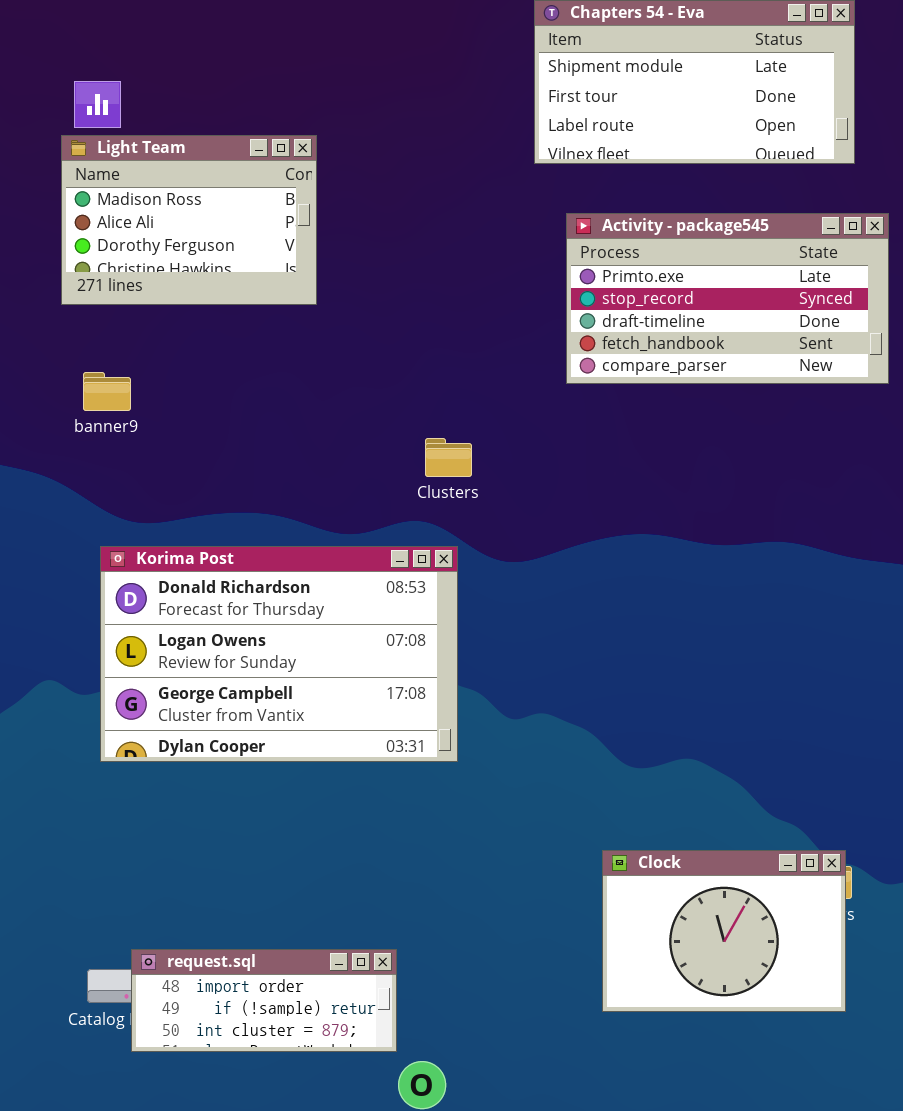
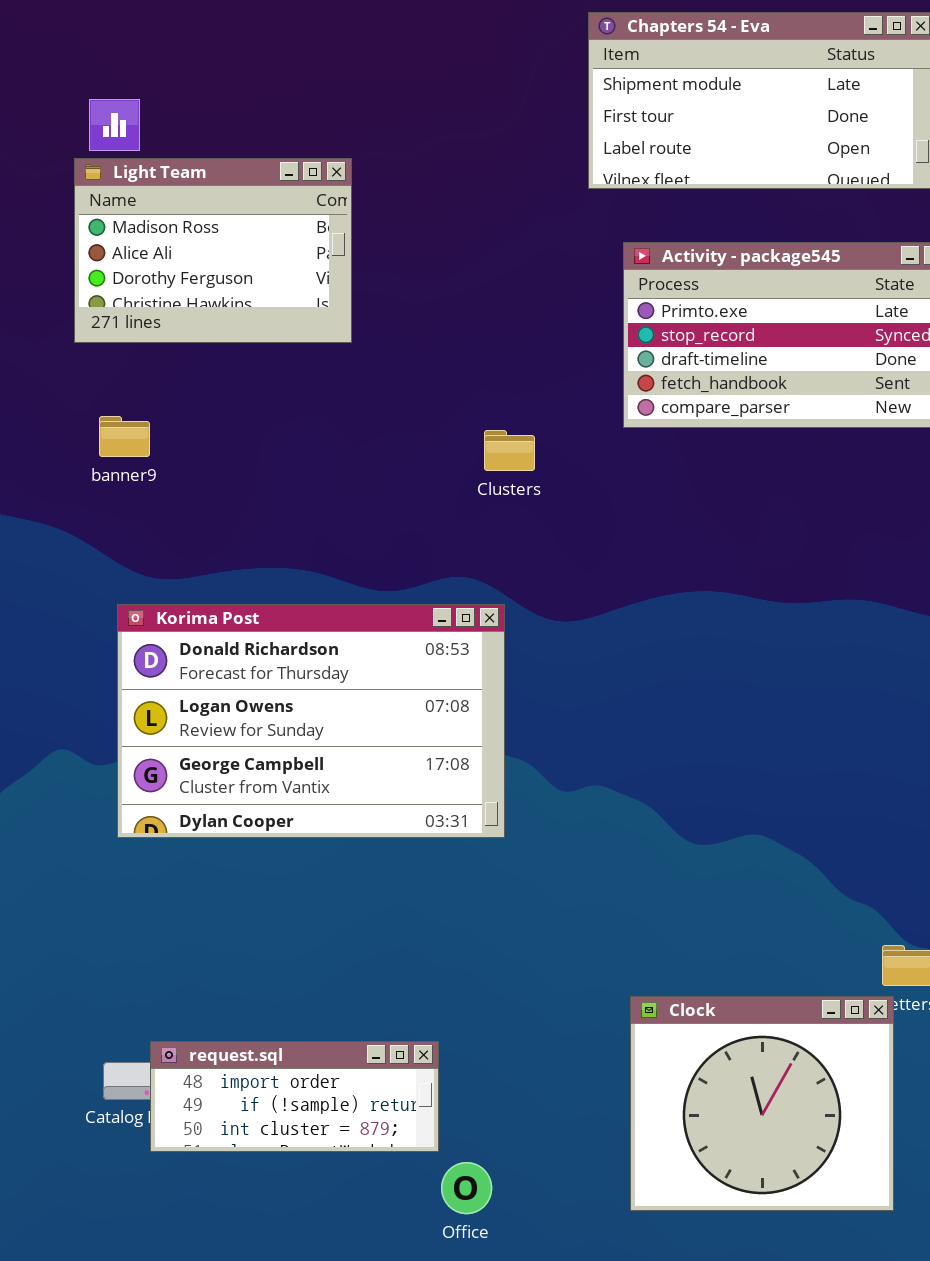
Clusters: [425,438,472,477] -> [484,430,535,471], moved
Clock: [602,850,846,1012] -> [630,996,894,1211], moved, resized

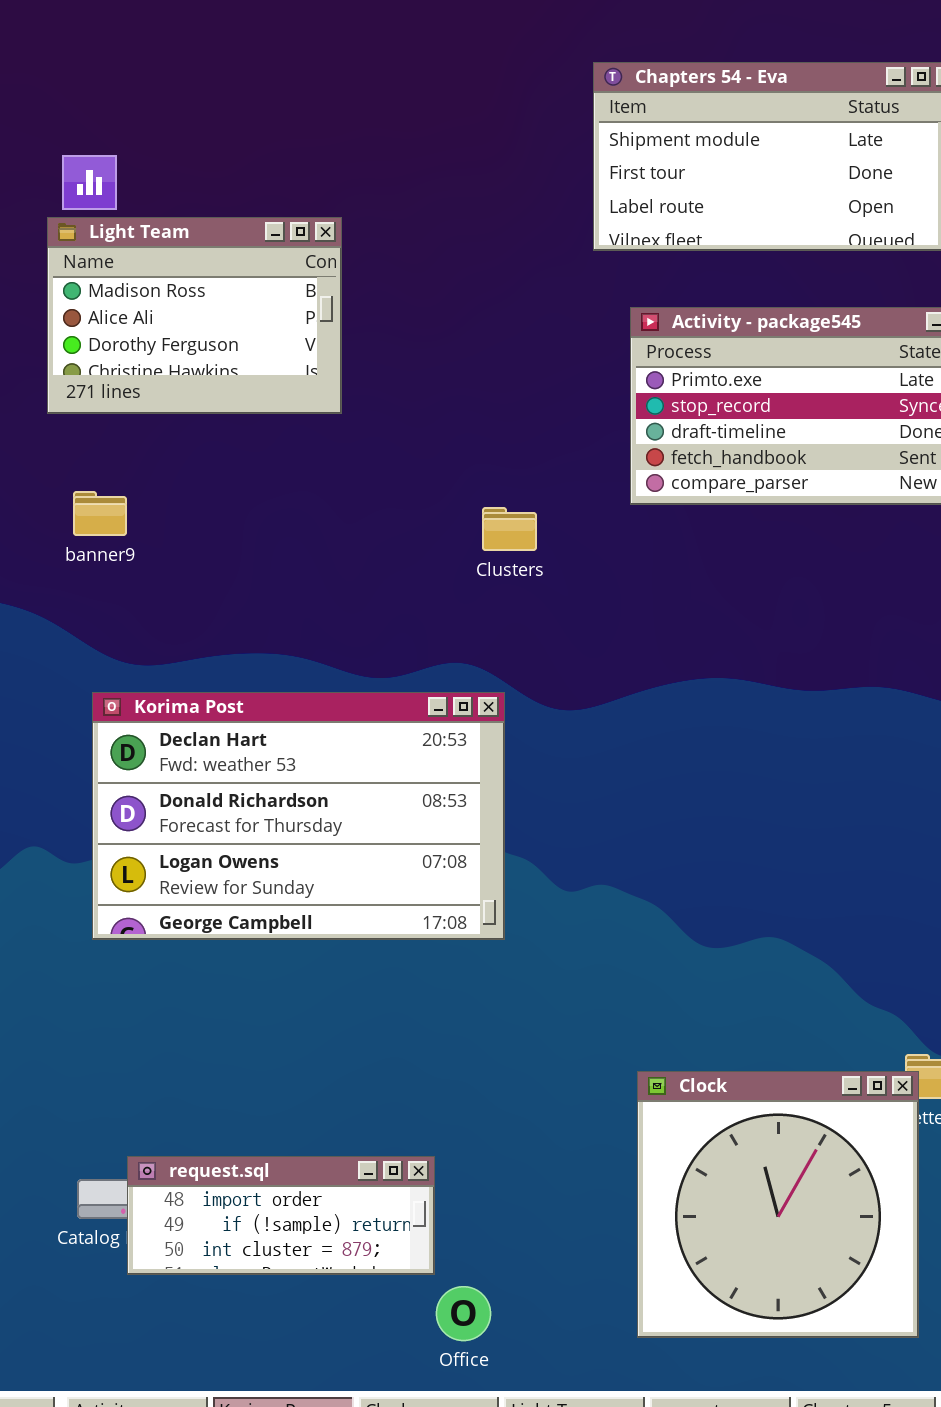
Korima Post: [117,604,505,838] -> [92,692,505,940], scrolled up 1 row
Clock: [630,996,894,1211] -> [637,1071,919,1338], resized

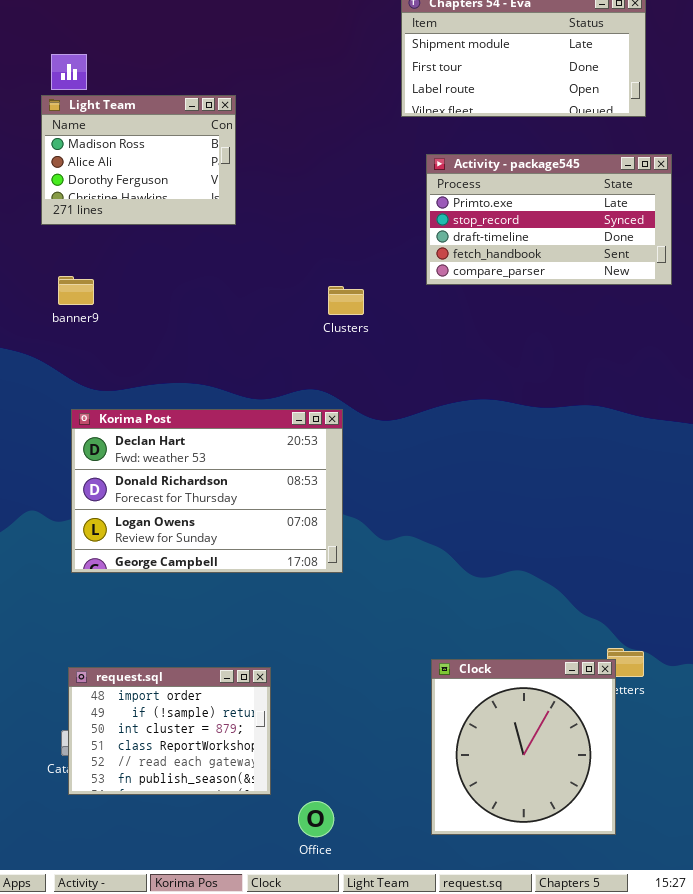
request.sql: [127,1156,435,1275] -> [68,667,271,795], moved, resized

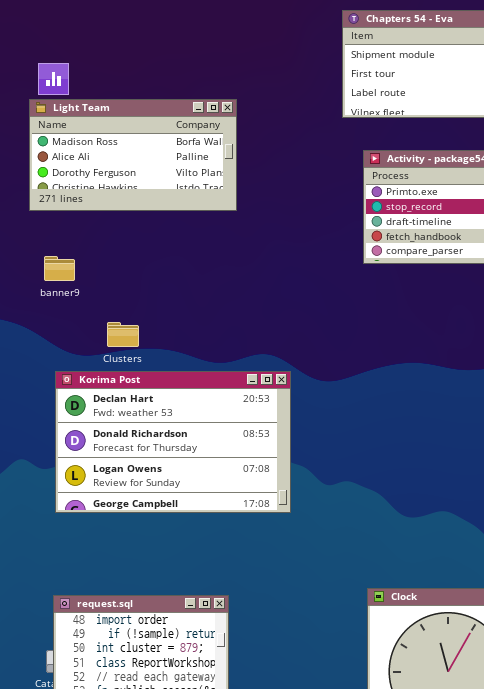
Light Team: [41,95,236,225] -> [29,99,237,211], resized
Clusters: [328,286,364,315] -> [107,322,139,347], moved

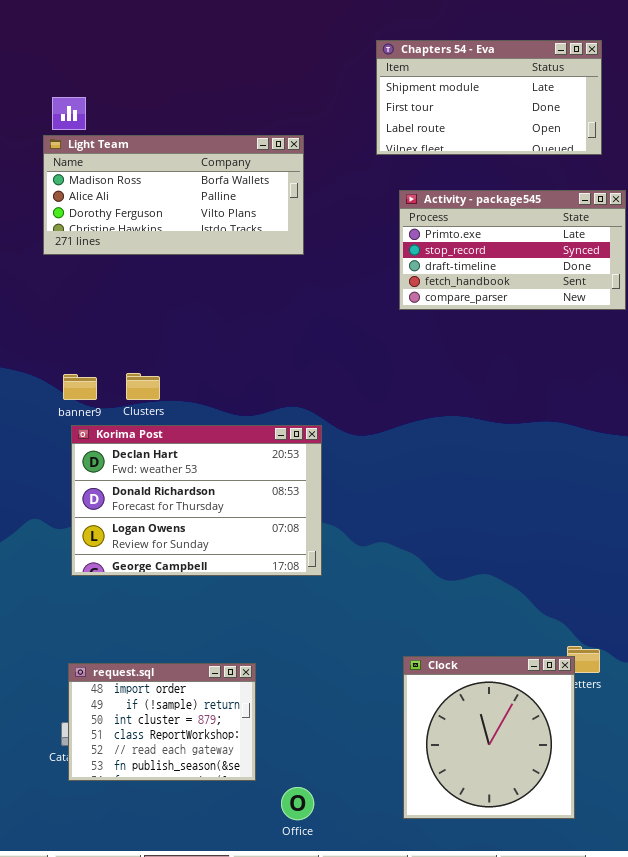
Light Team: [29,99,237,211] -> [43,135,304,255], resized
banner9: [44,256,75,281] -> [63,374,97,400], moved

